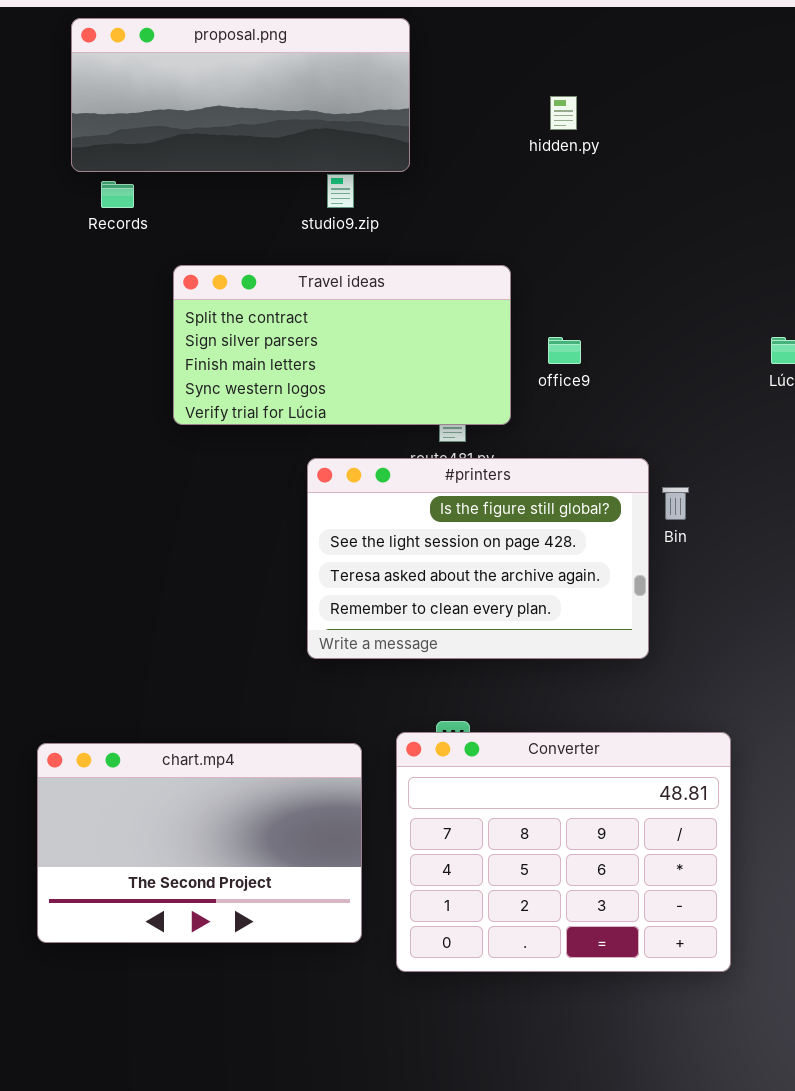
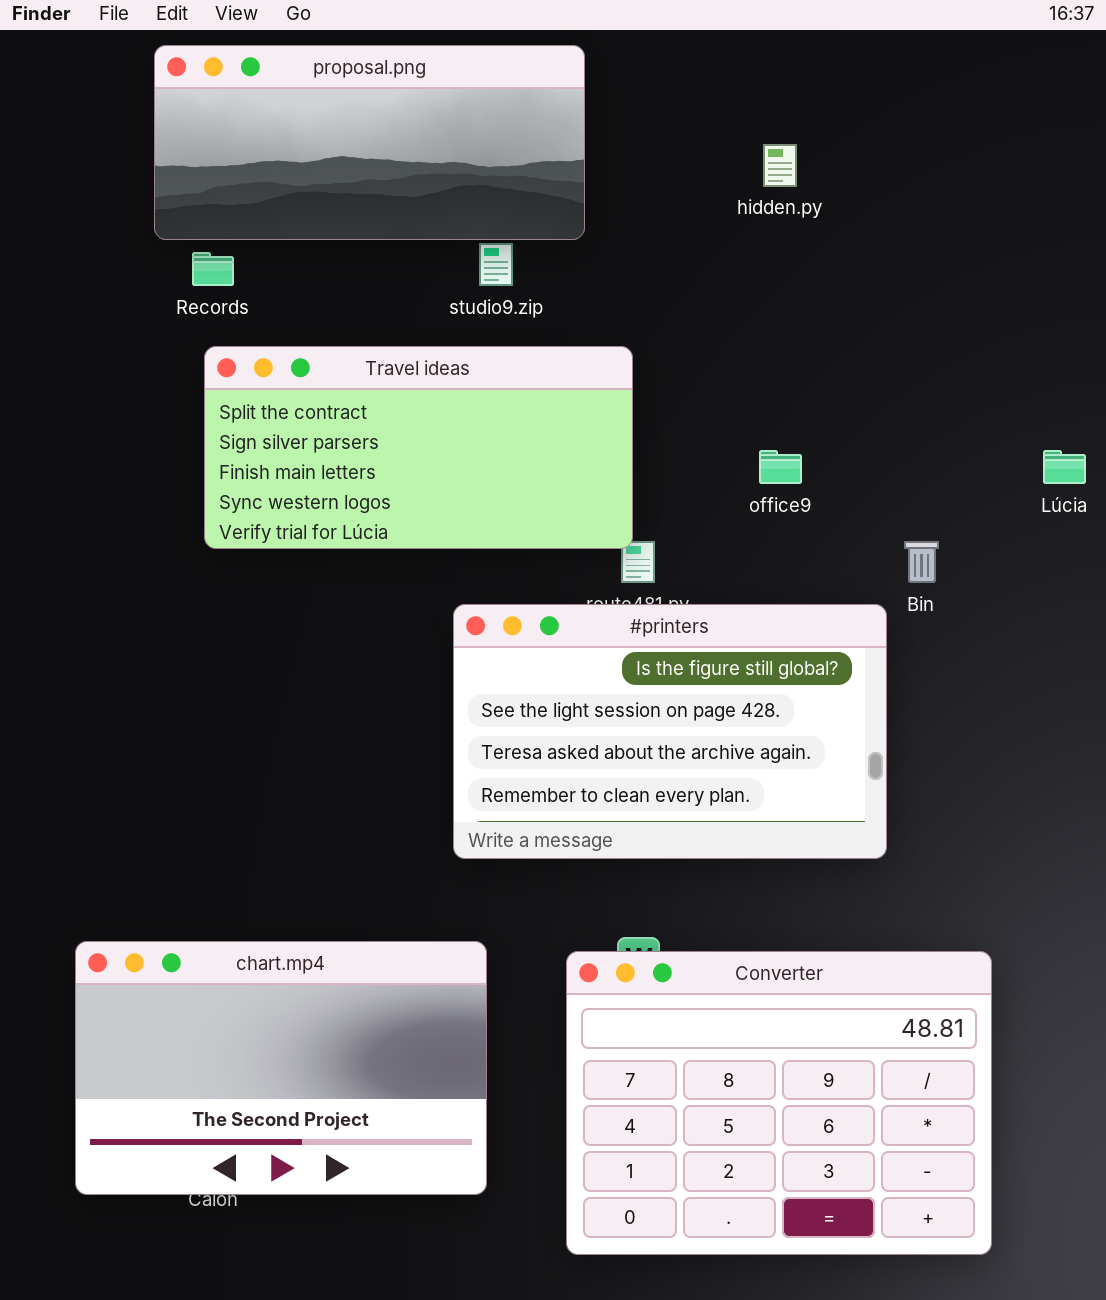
Travel ideas: [173,265,511,425] -> [204,346,633,549], moved
Bin: [662,487,689,520] -> [904,541,939,583], moved
chart.mp4: [37,743,362,943] -> [75,941,487,1195], moved

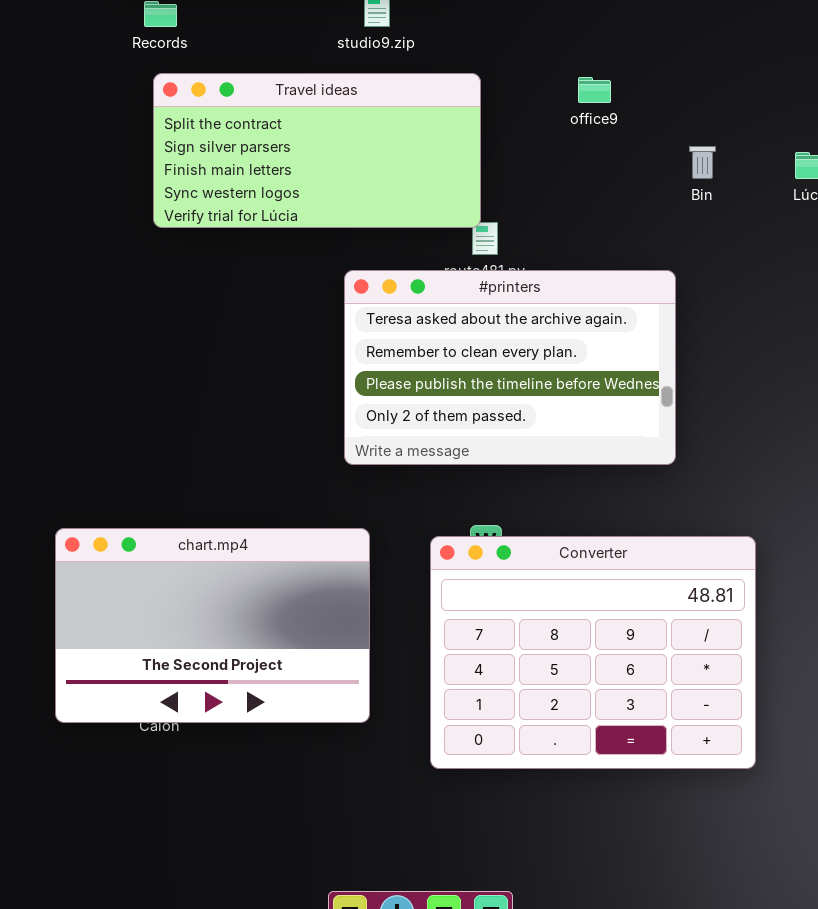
office9: [759,450,802,484] -> [578,77,611,103], moved
Bin: [904,541,939,583] -> [689,146,716,179], moved
#printers: [453,604,887,859] -> [344,270,676,465], scrolled down 2 rows

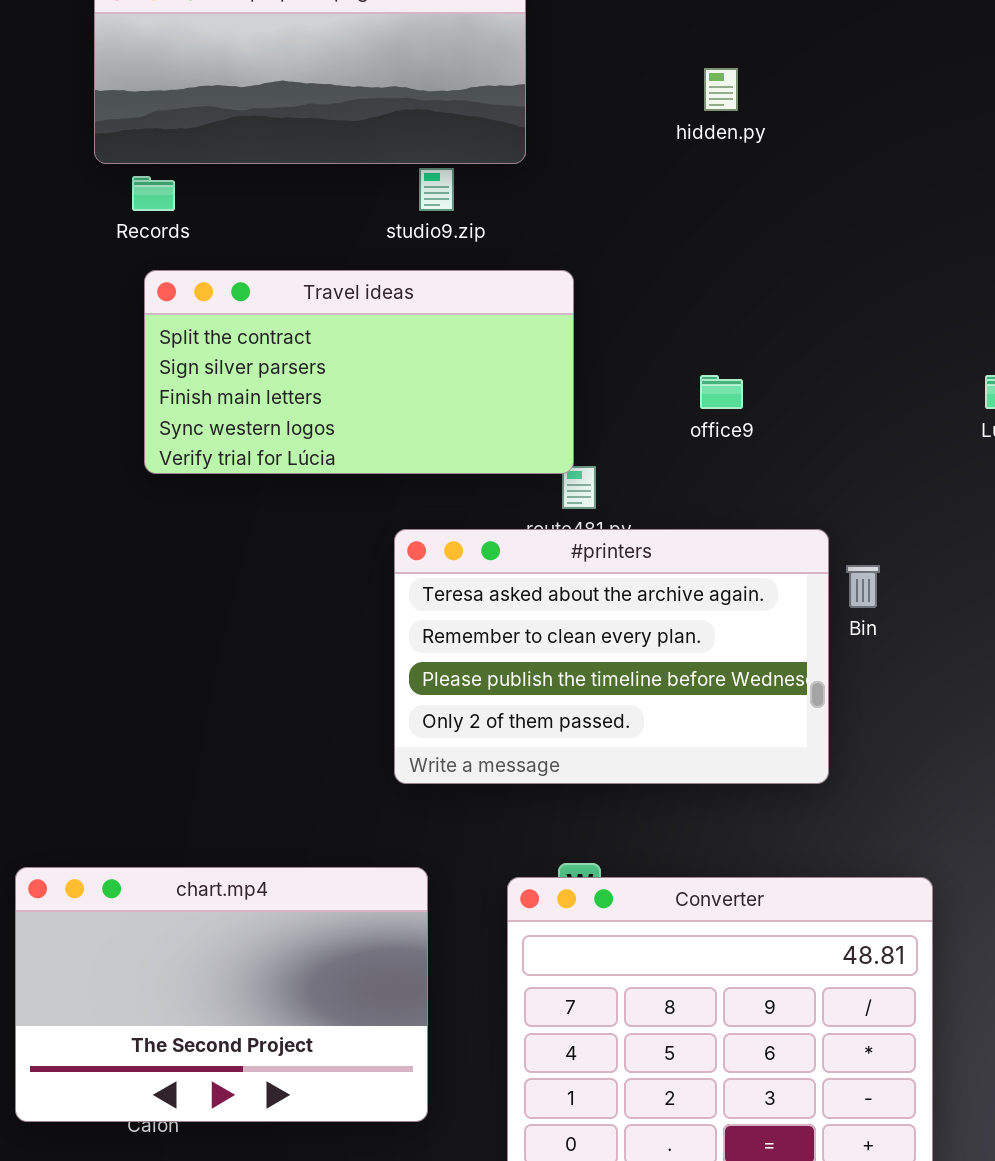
office9: [578,77,611,103] -> [700,375,743,409], moved
Bin: [689,146,716,179] -> [846,565,880,608], moved

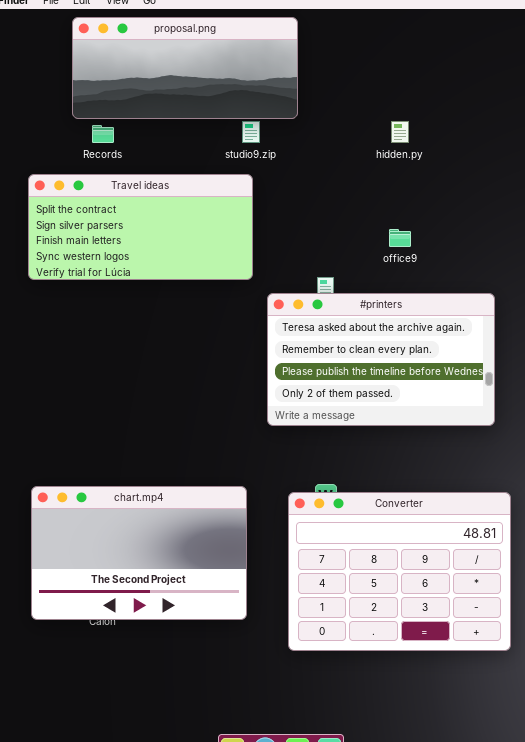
hidden.py: [704,68,738,111] -> [391,121,409,143], moved
Travel ideas: [144,270,574,474] -> [28,174,253,280], moved
#printers: [394,529,829,784] -> [267,293,495,426], moved

